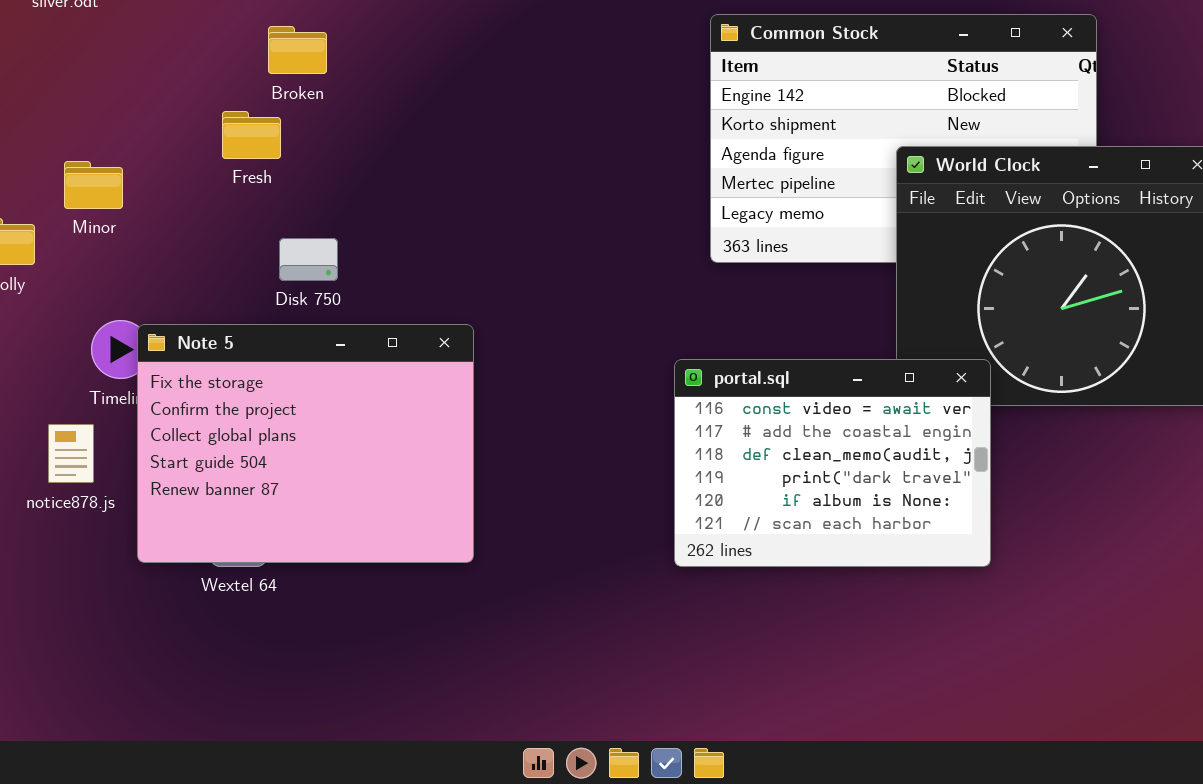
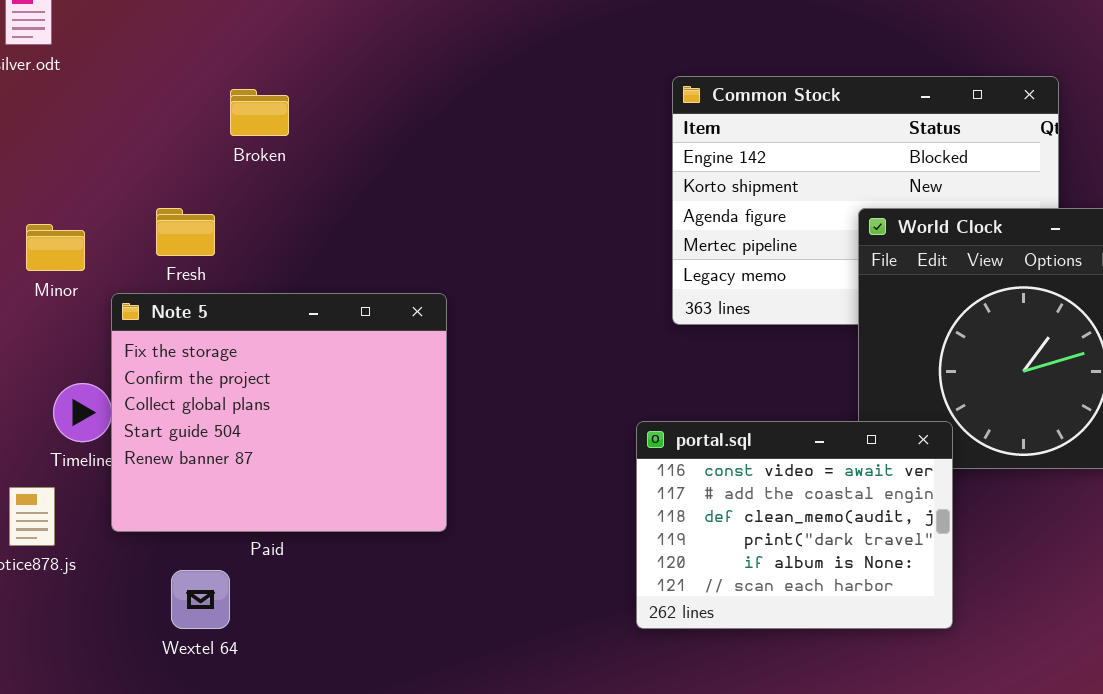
Fresh: [222,111,281,159] -> [156,208,215,256], moved
Note 5: [137,324,474,563] -> [111,293,447,532], moved

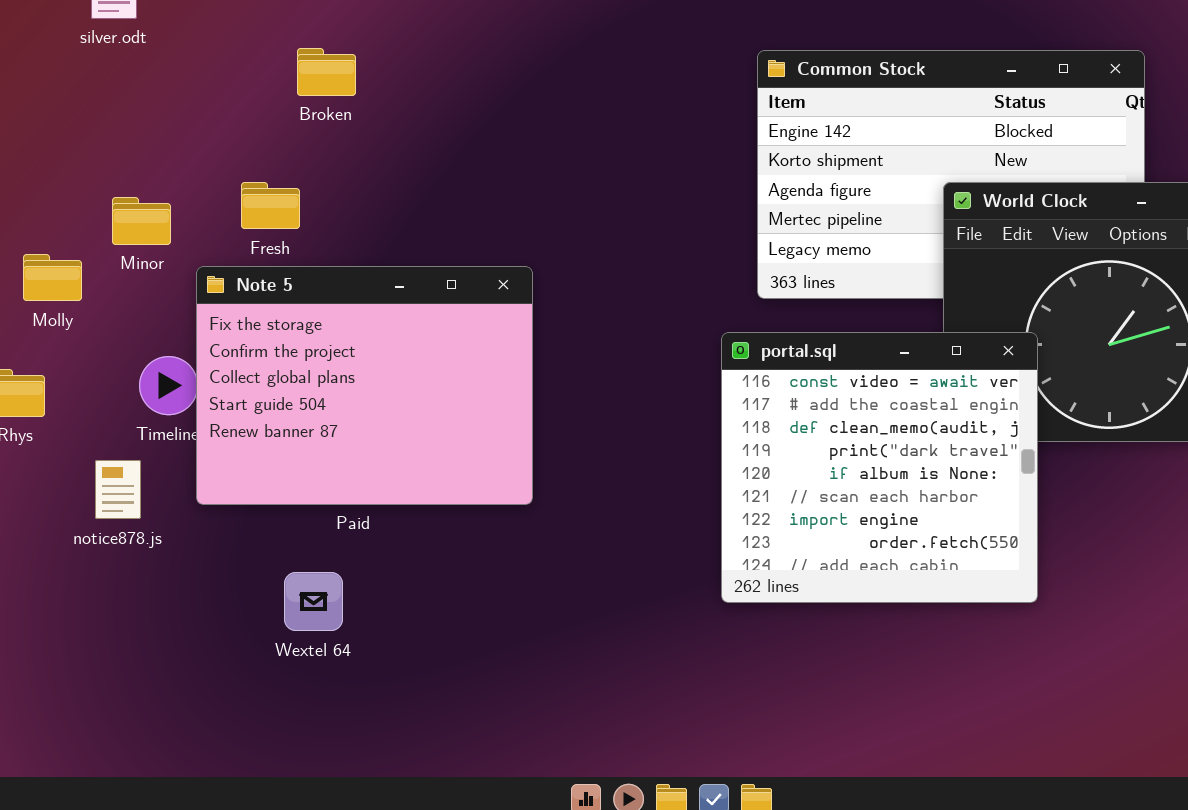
Broken: [230,89,289,136] -> [297,48,356,96], moved
portal.sql: [636,421,953,629] -> [721,332,1038,603], resized
Wextel 64: [171,570,230,629] -> [284,572,343,631], moved

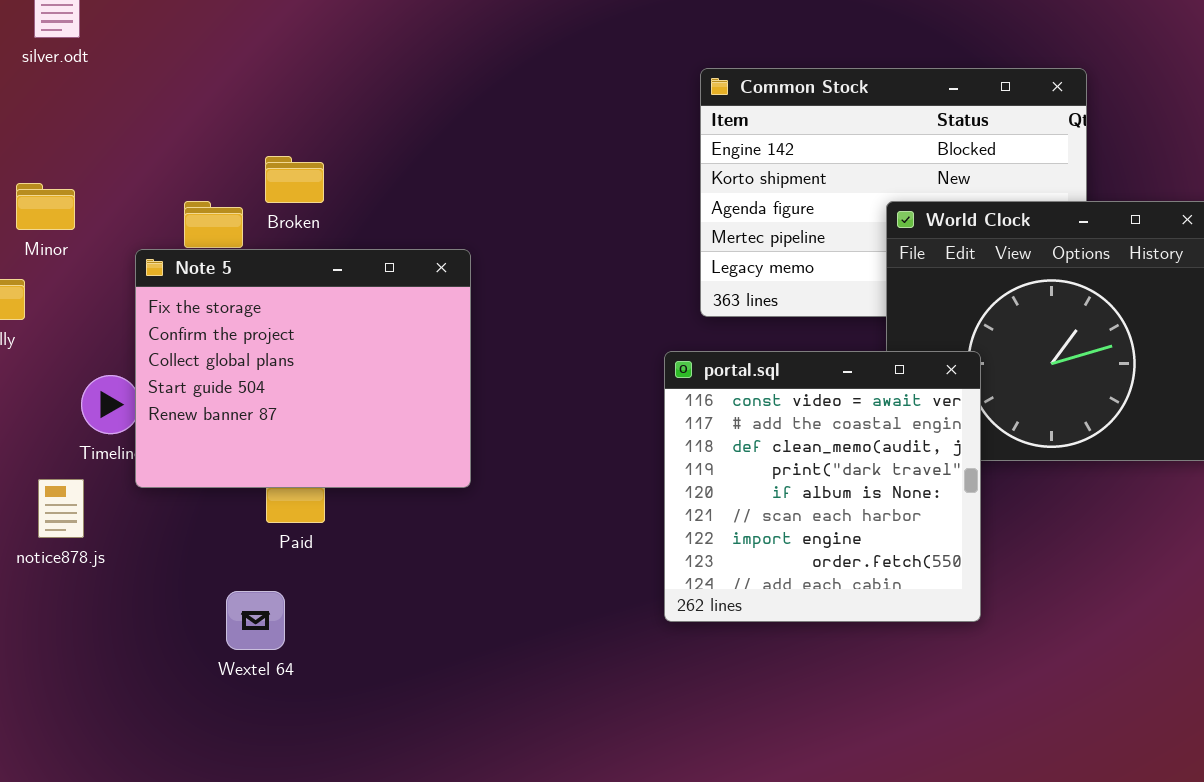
Broken: [297,48,356,96] -> [265,156,324,203], moved
Minor: [112,197,171,245] -> [16,183,75,230], moved
Note 5: [196,266,533,505] -> [135,249,471,488], moved

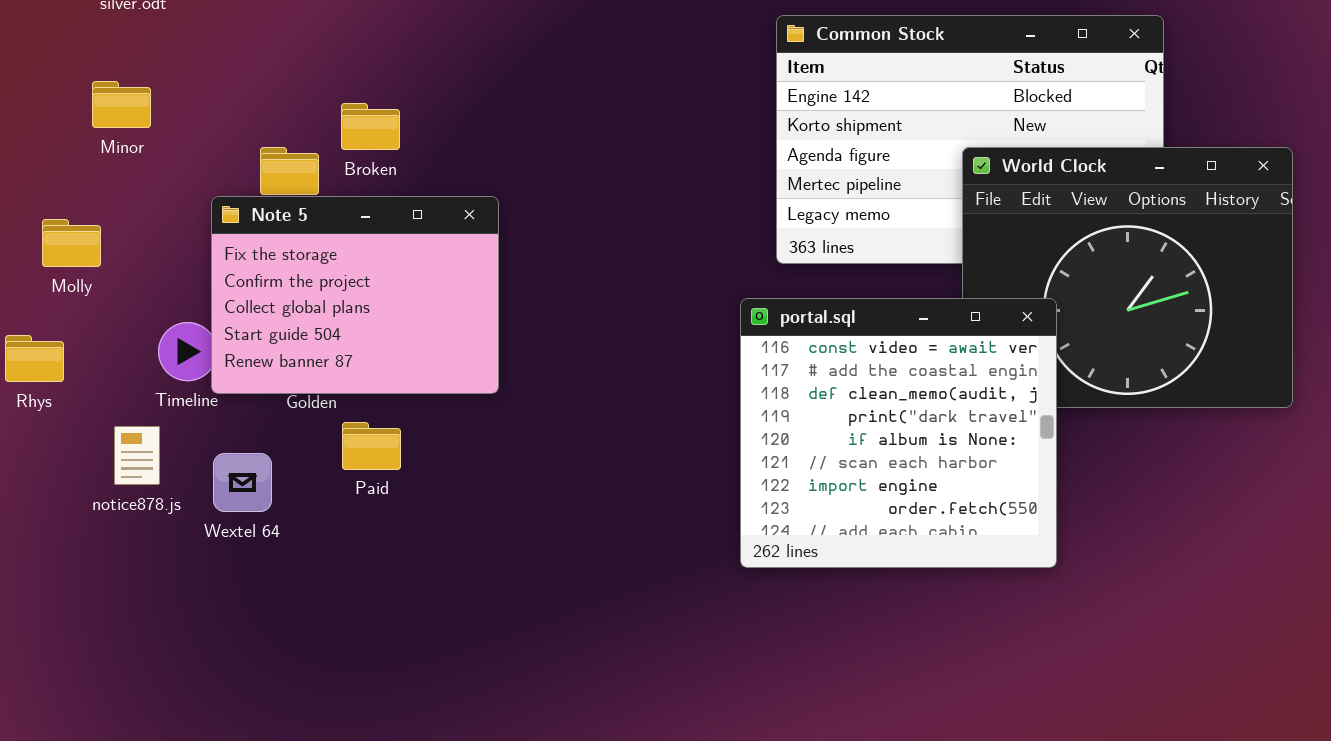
Minor: [16,183,75,230] -> [92,81,151,128], moved
Note 5: [135,249,471,488] -> [211,196,499,394], resized
Wextel 64: [226,591,285,650] -> [213,453,272,512], moved

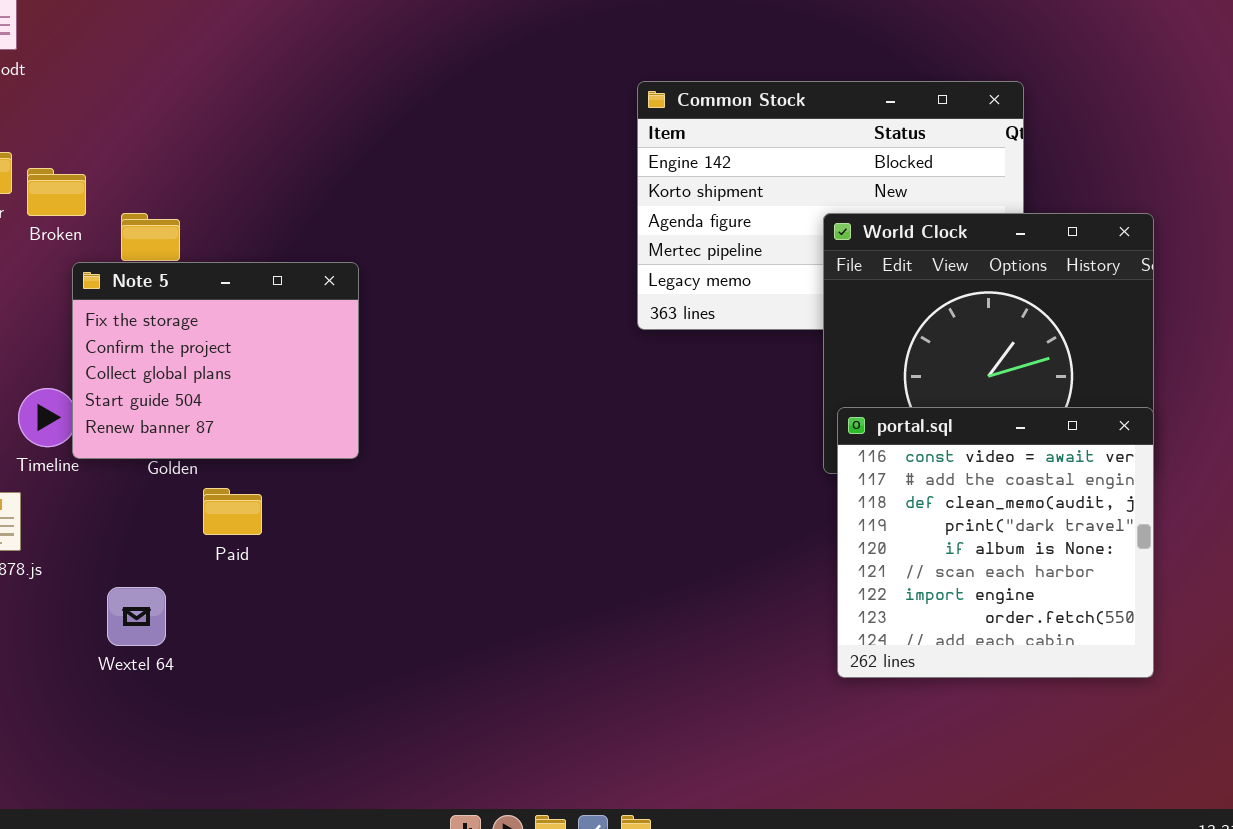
Broken: [341,103,400,150] -> [27,168,86,216], moved
portal.sql: [740,298,1057,568] -> [837,407,1154,678], moved
Wextel 64: [213,453,272,512] -> [107,587,166,646], moved

